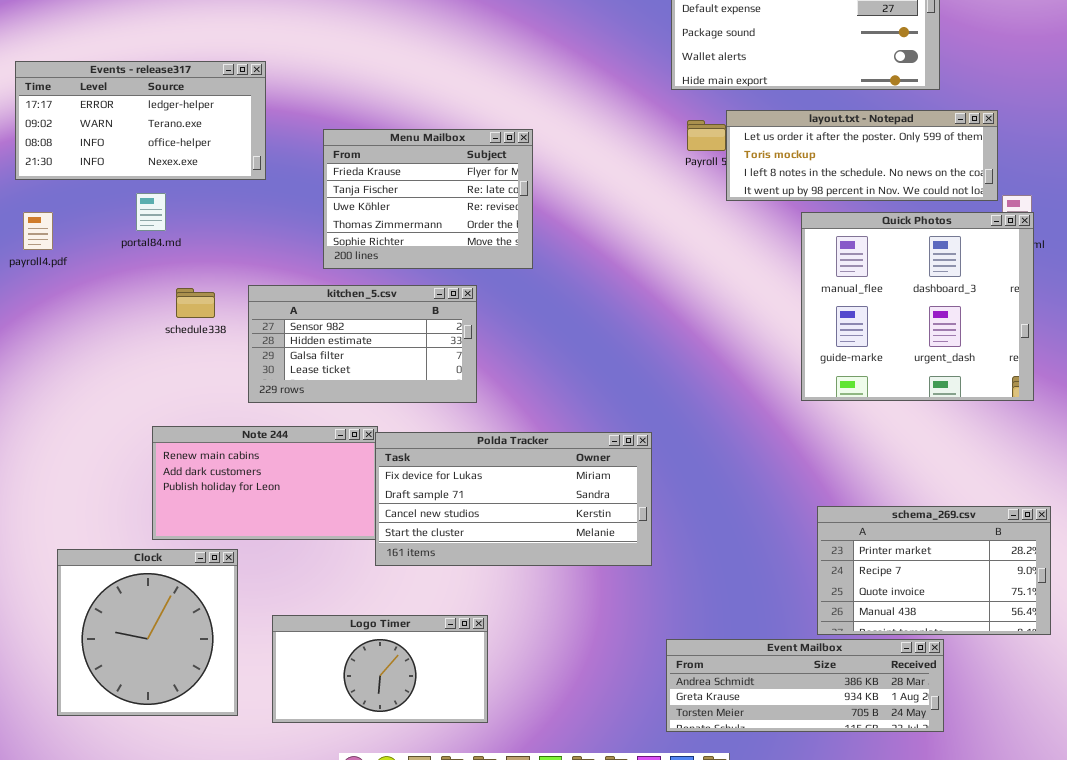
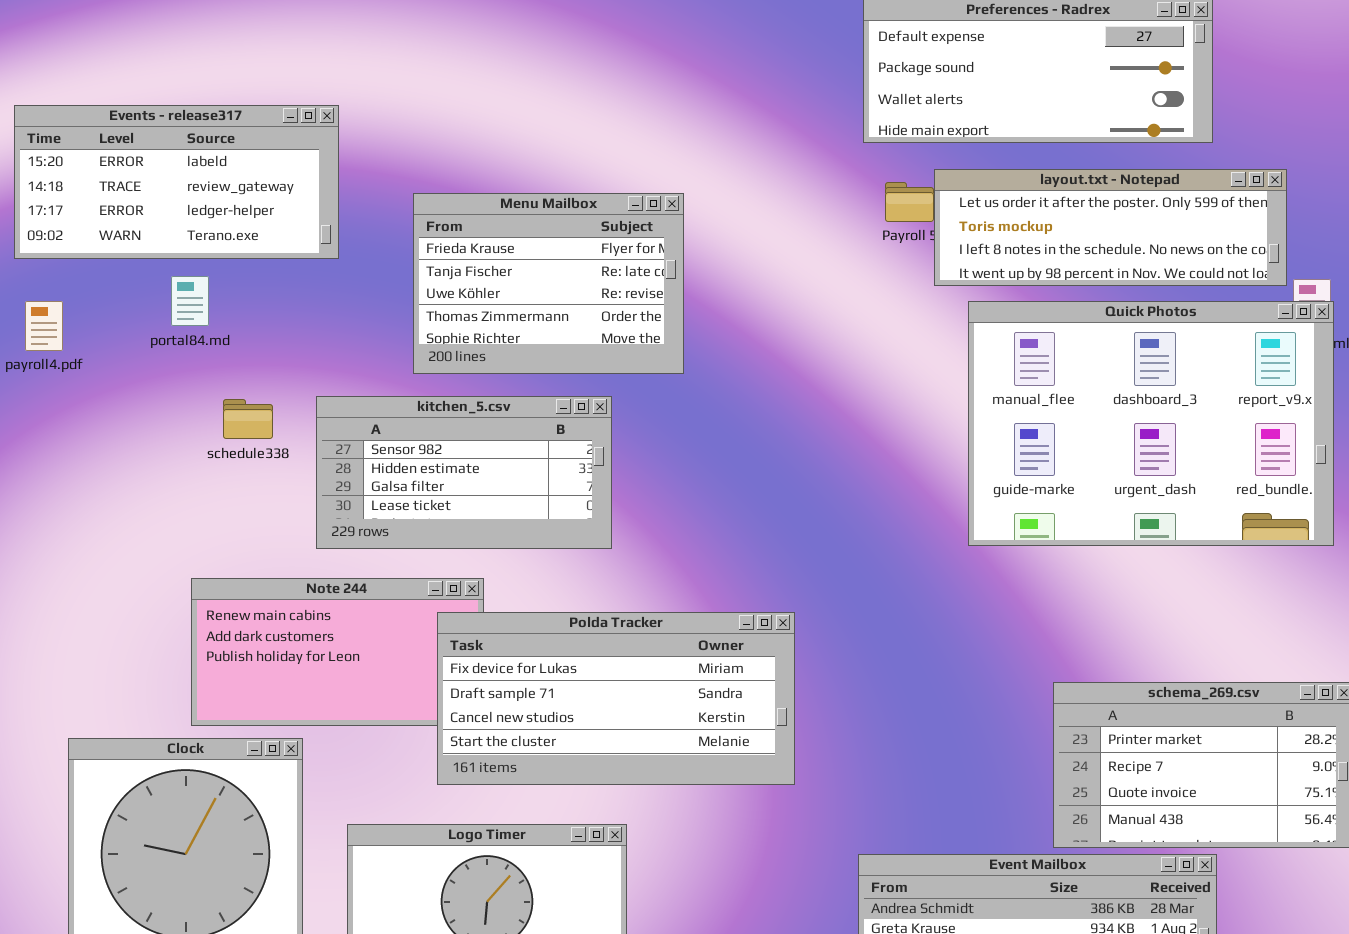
Events - release317: [15,61,266,180] -> [14,105,339,259], scrolled up 2 rows
Quick Photos: [801,212,1034,401] -> [968,301,1334,546], resized
Polda Tracker: [375,432,652,566] -> [437,612,795,785], moved

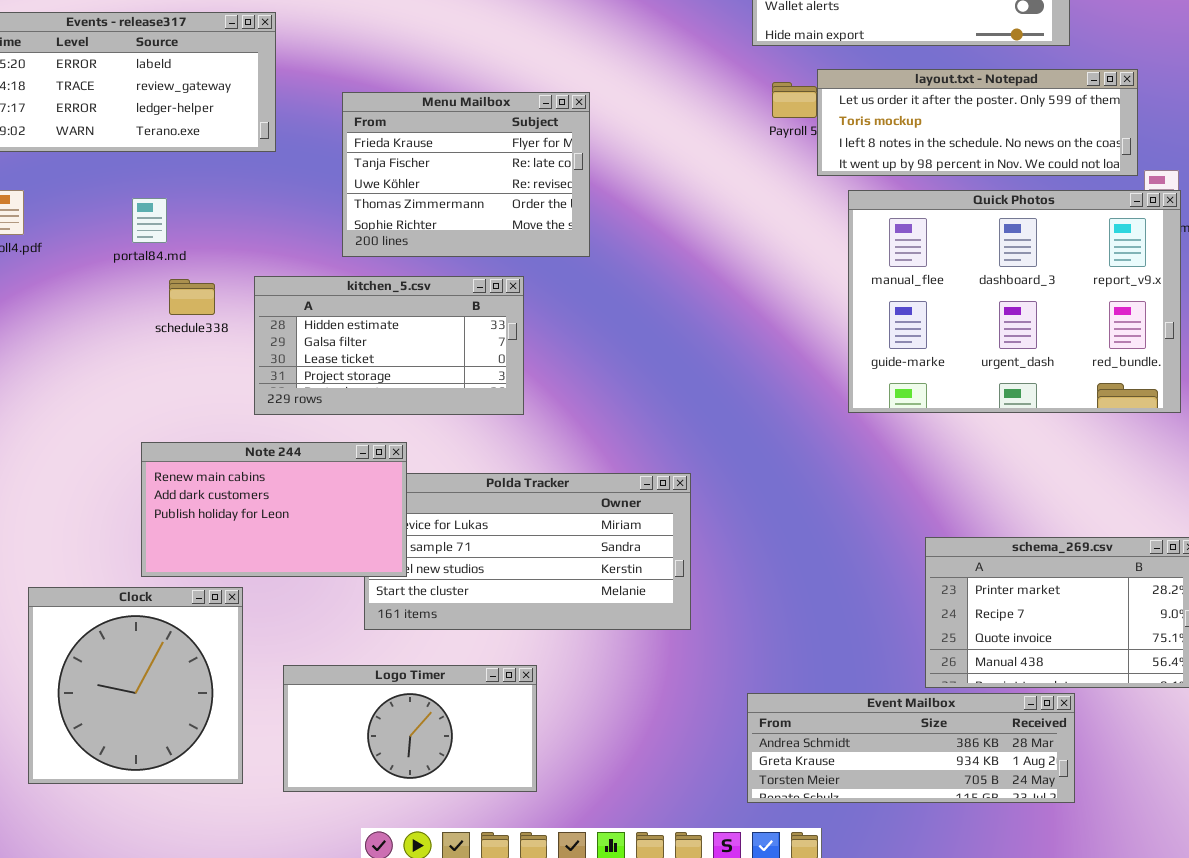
portal84.md: [171,276,209,326] -> [132,198,167,243], moved
kitchen_5.csv: [316,396,612,549] -> [254,276,524,415], scrolled down 1 row
Note 244: [191,578,484,726] -> [141,442,407,577], raised

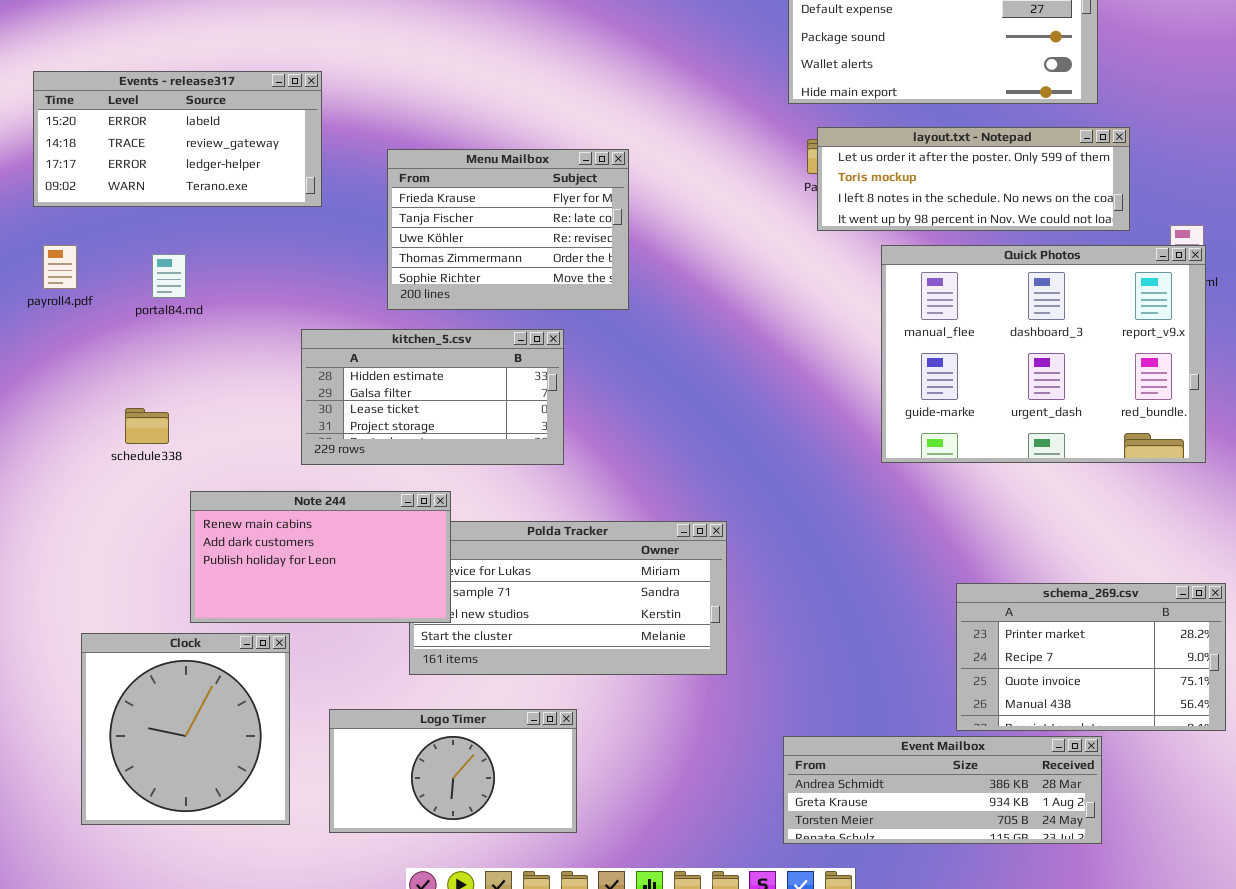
layout.txt - Notepad: [817,69,1138,176] -> [817,127,1130,231], moved
portal84.md: [132,198,167,243] -> [152,254,186,298], moved
schedule338: [169,279,215,315] -> [125,408,169,444], moved

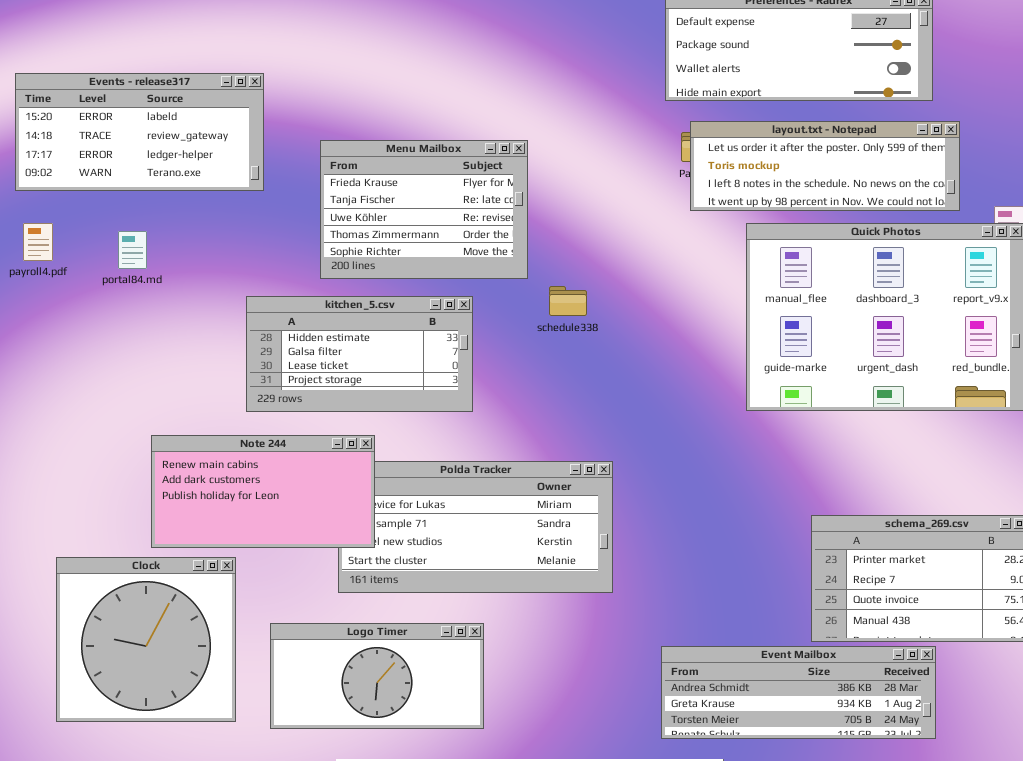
schedule338: [125,408,169,444] -> [549,286,587,316], moved

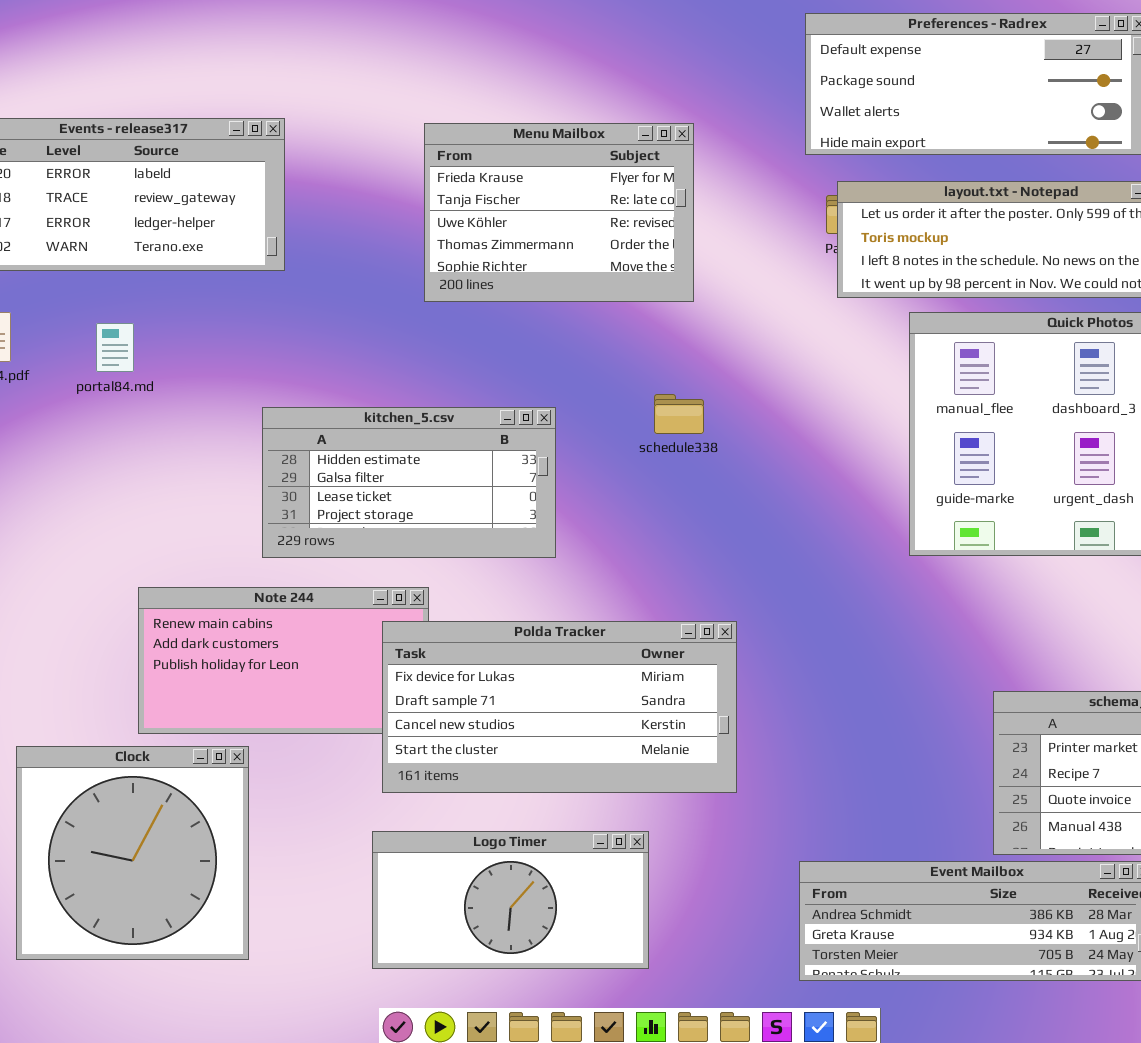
Menu Mailbox: [320,140,528,279] -> [424,123,694,302], moved
Polda Tracker: [338,461,613,593] -> [382,621,737,793], raised
Logo Timer: [270,623,484,729] -> [372,831,649,969], moved

